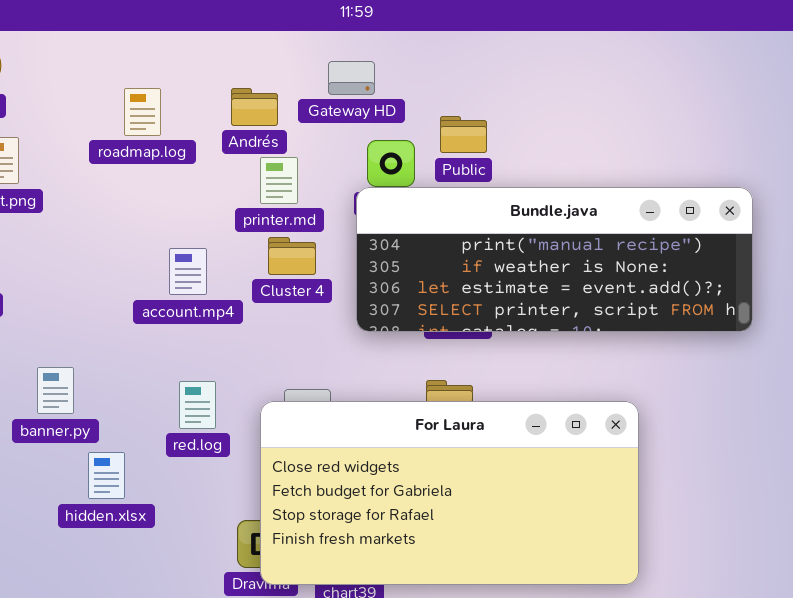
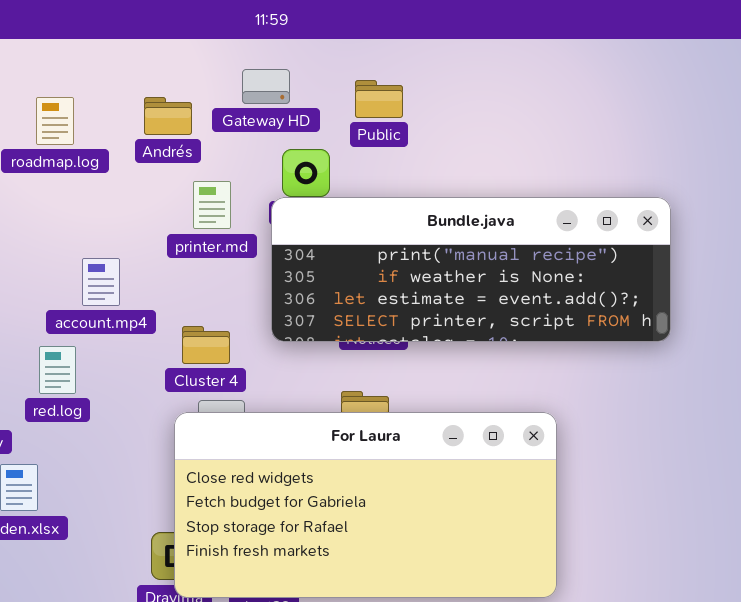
Public: [440,116,487,153] -> [355,80,403,118], moved
printer.md: [260,157,298,204] -> [193,181,231,229], moved
Cluster 4: [268,237,316,275] -> [182,326,230,364], moved
red.log: [179,381,216,429] -> [39,346,76,394], moved

